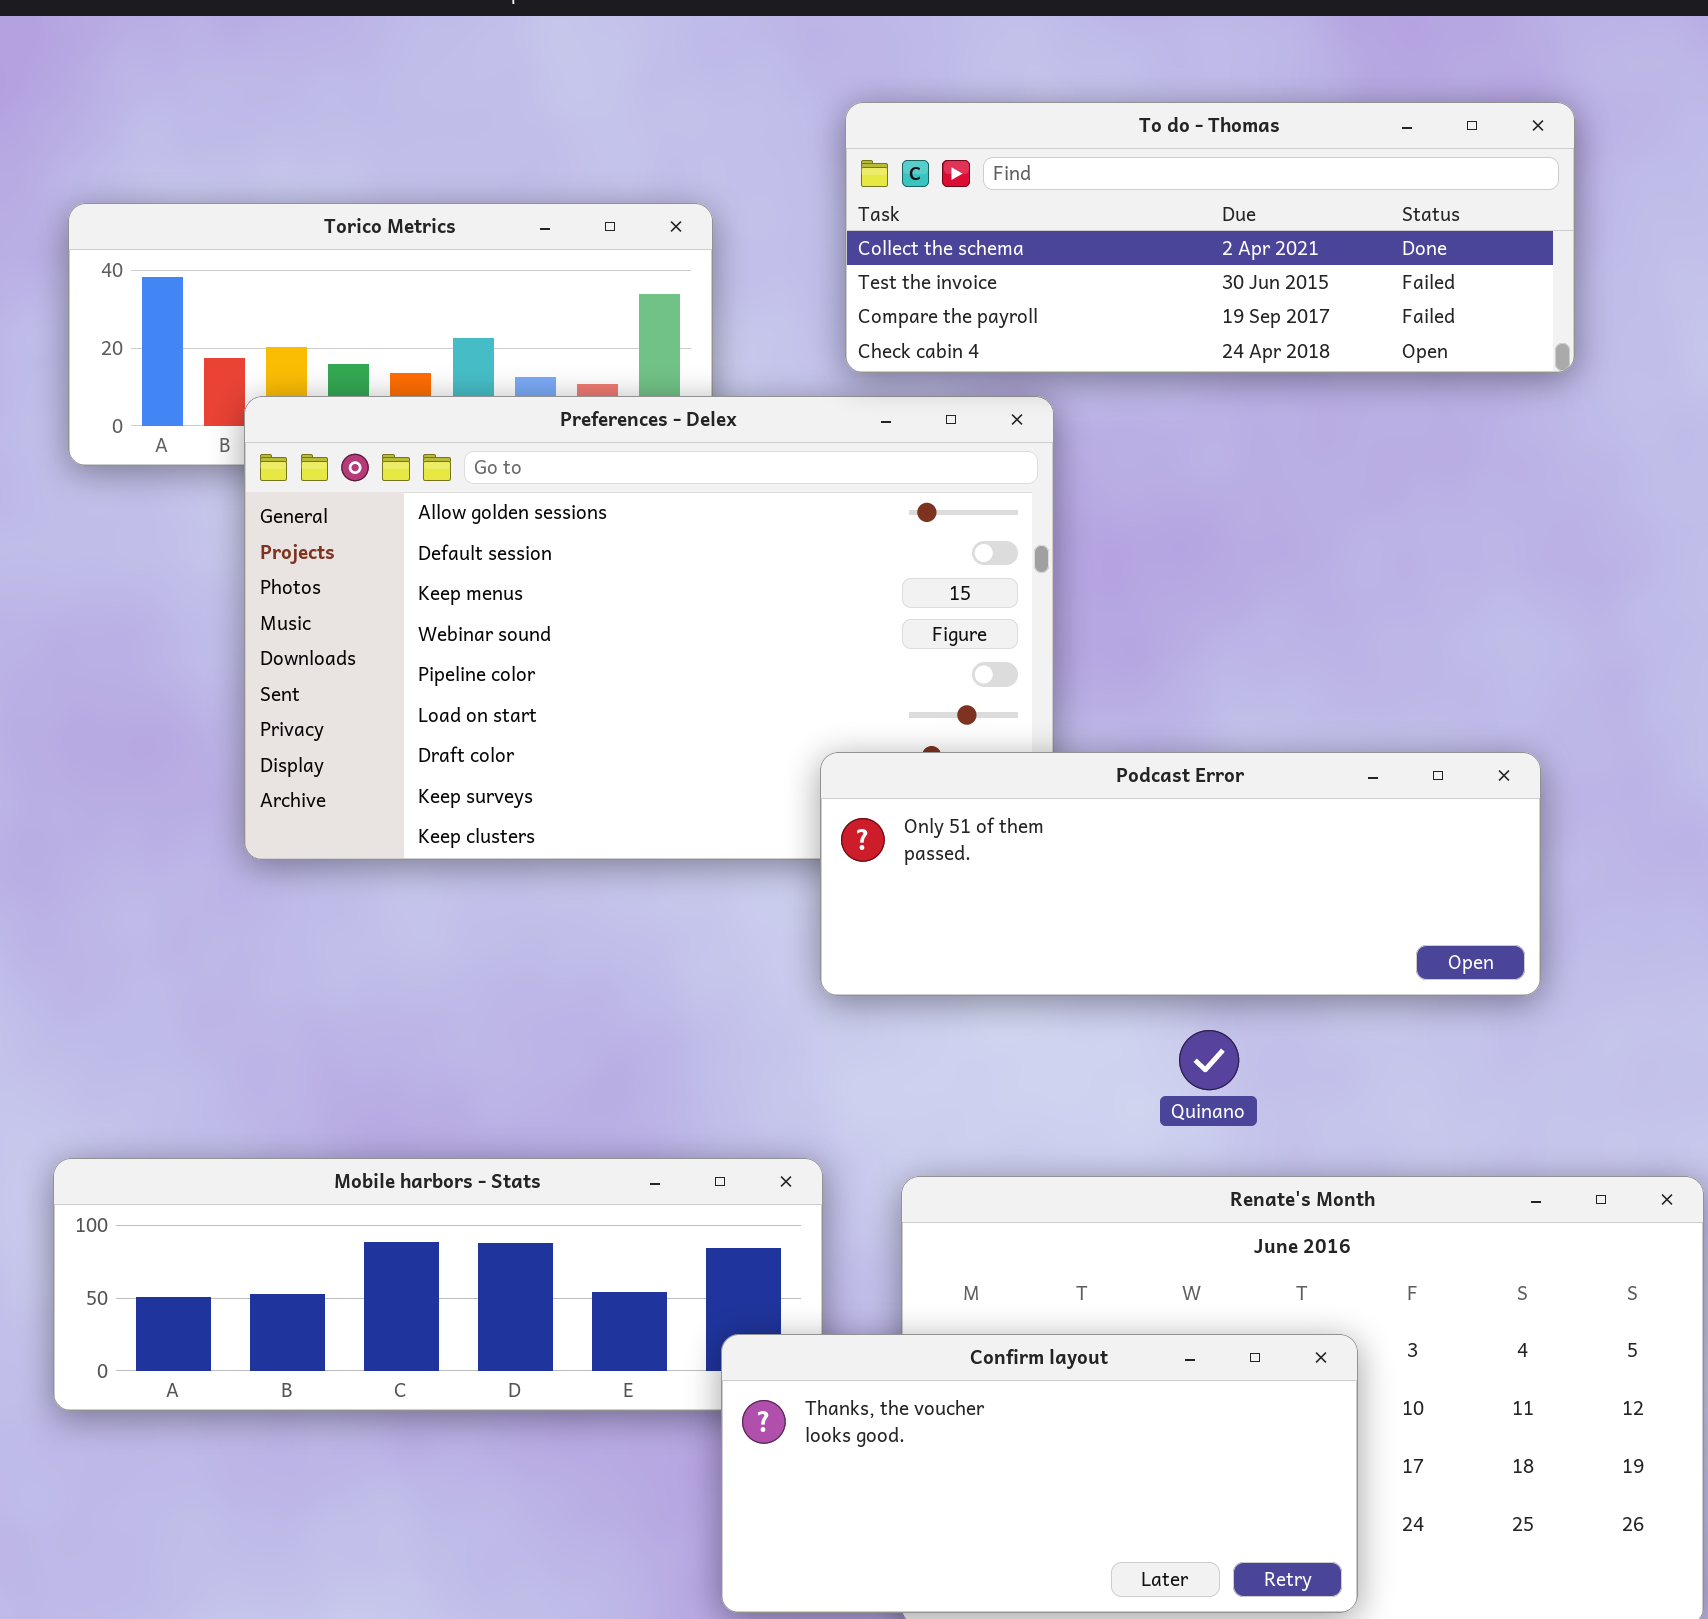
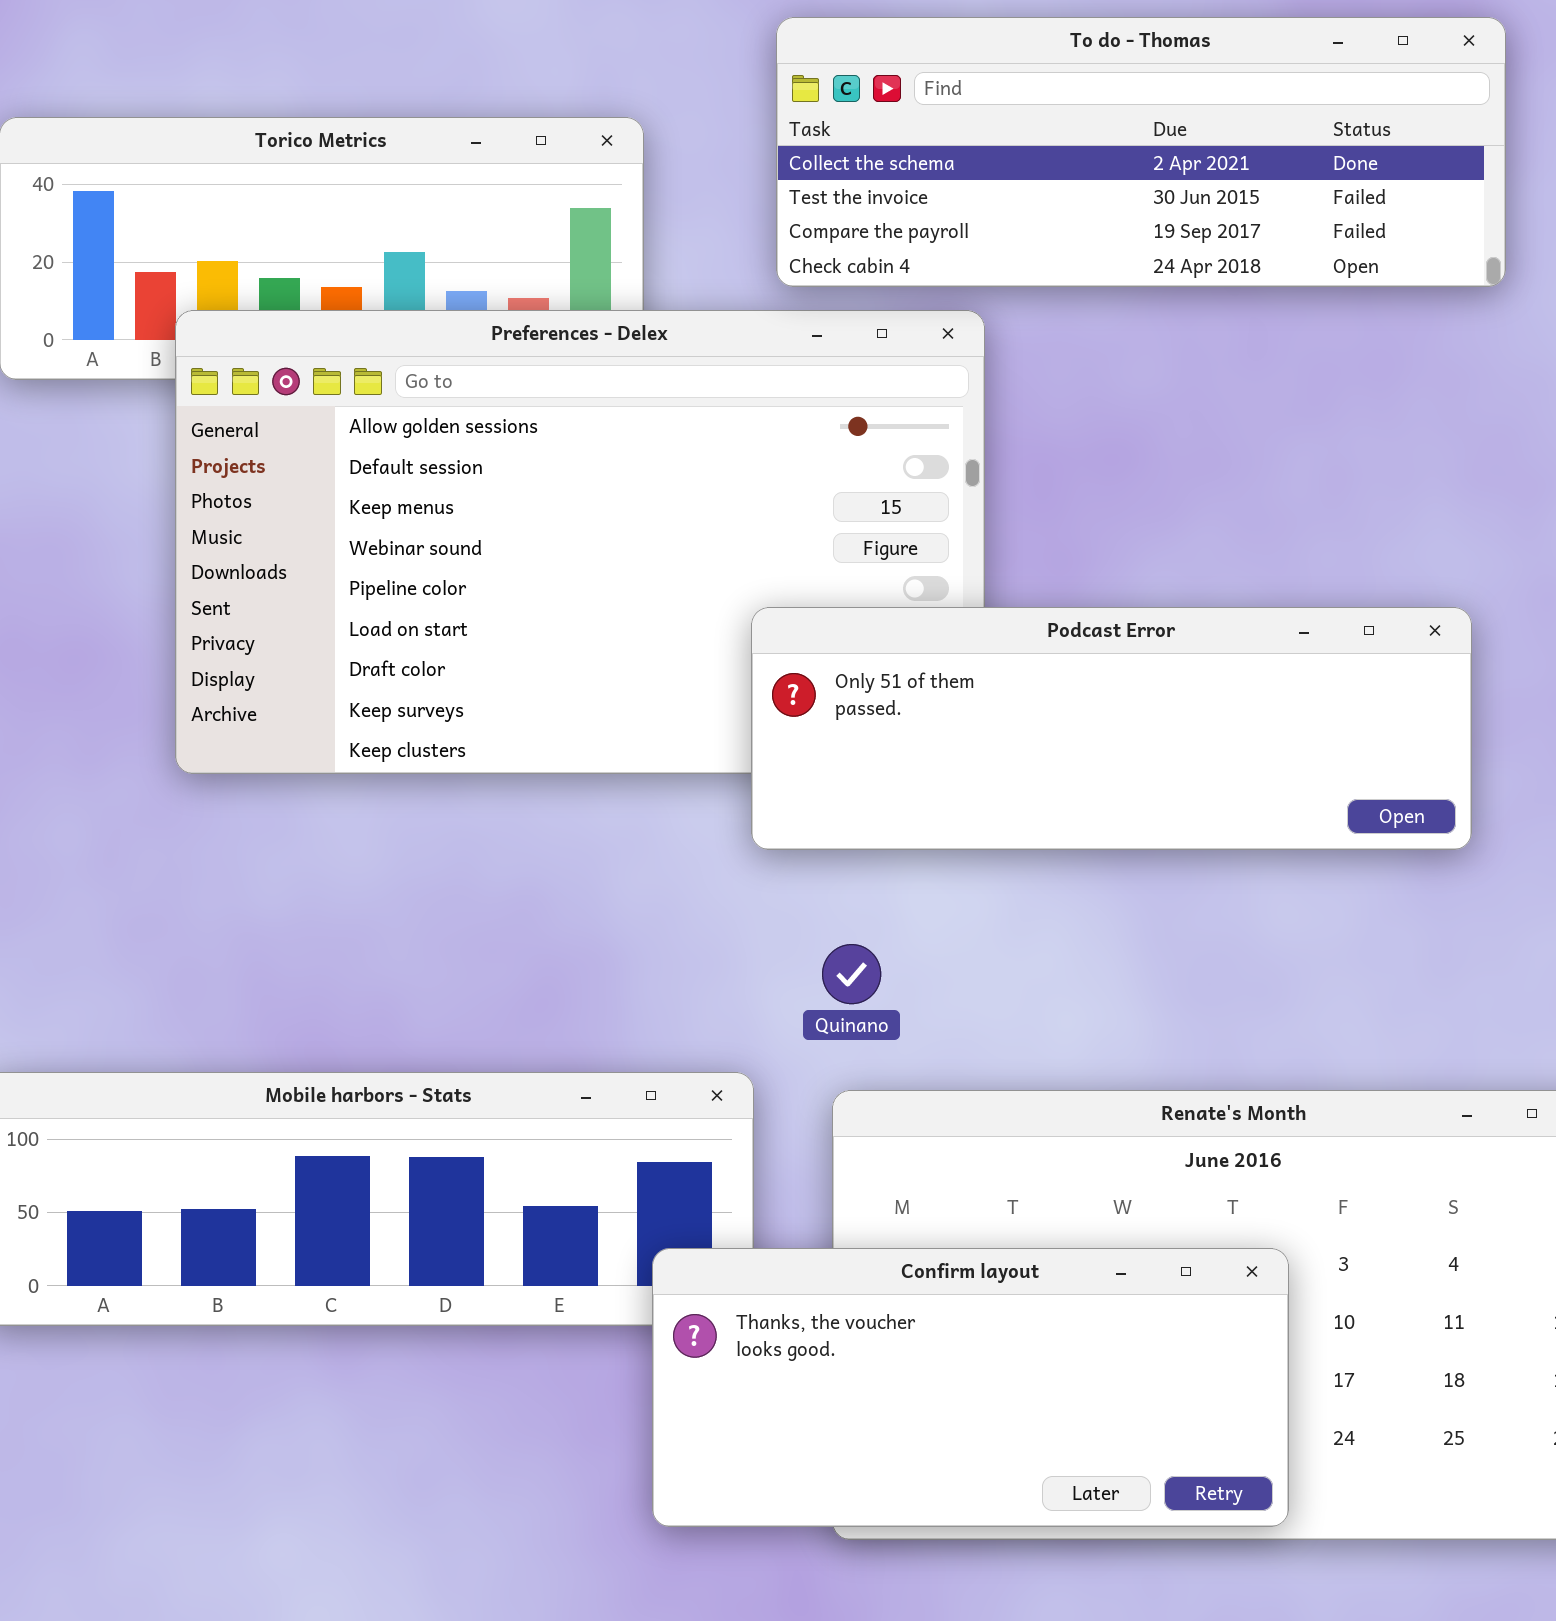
Podcast Error: [820,752,1541,996] -> [751,607,1472,850], moved
Quinano: [1179,1030,1239,1090] -> [822,944,881,1004], moved

